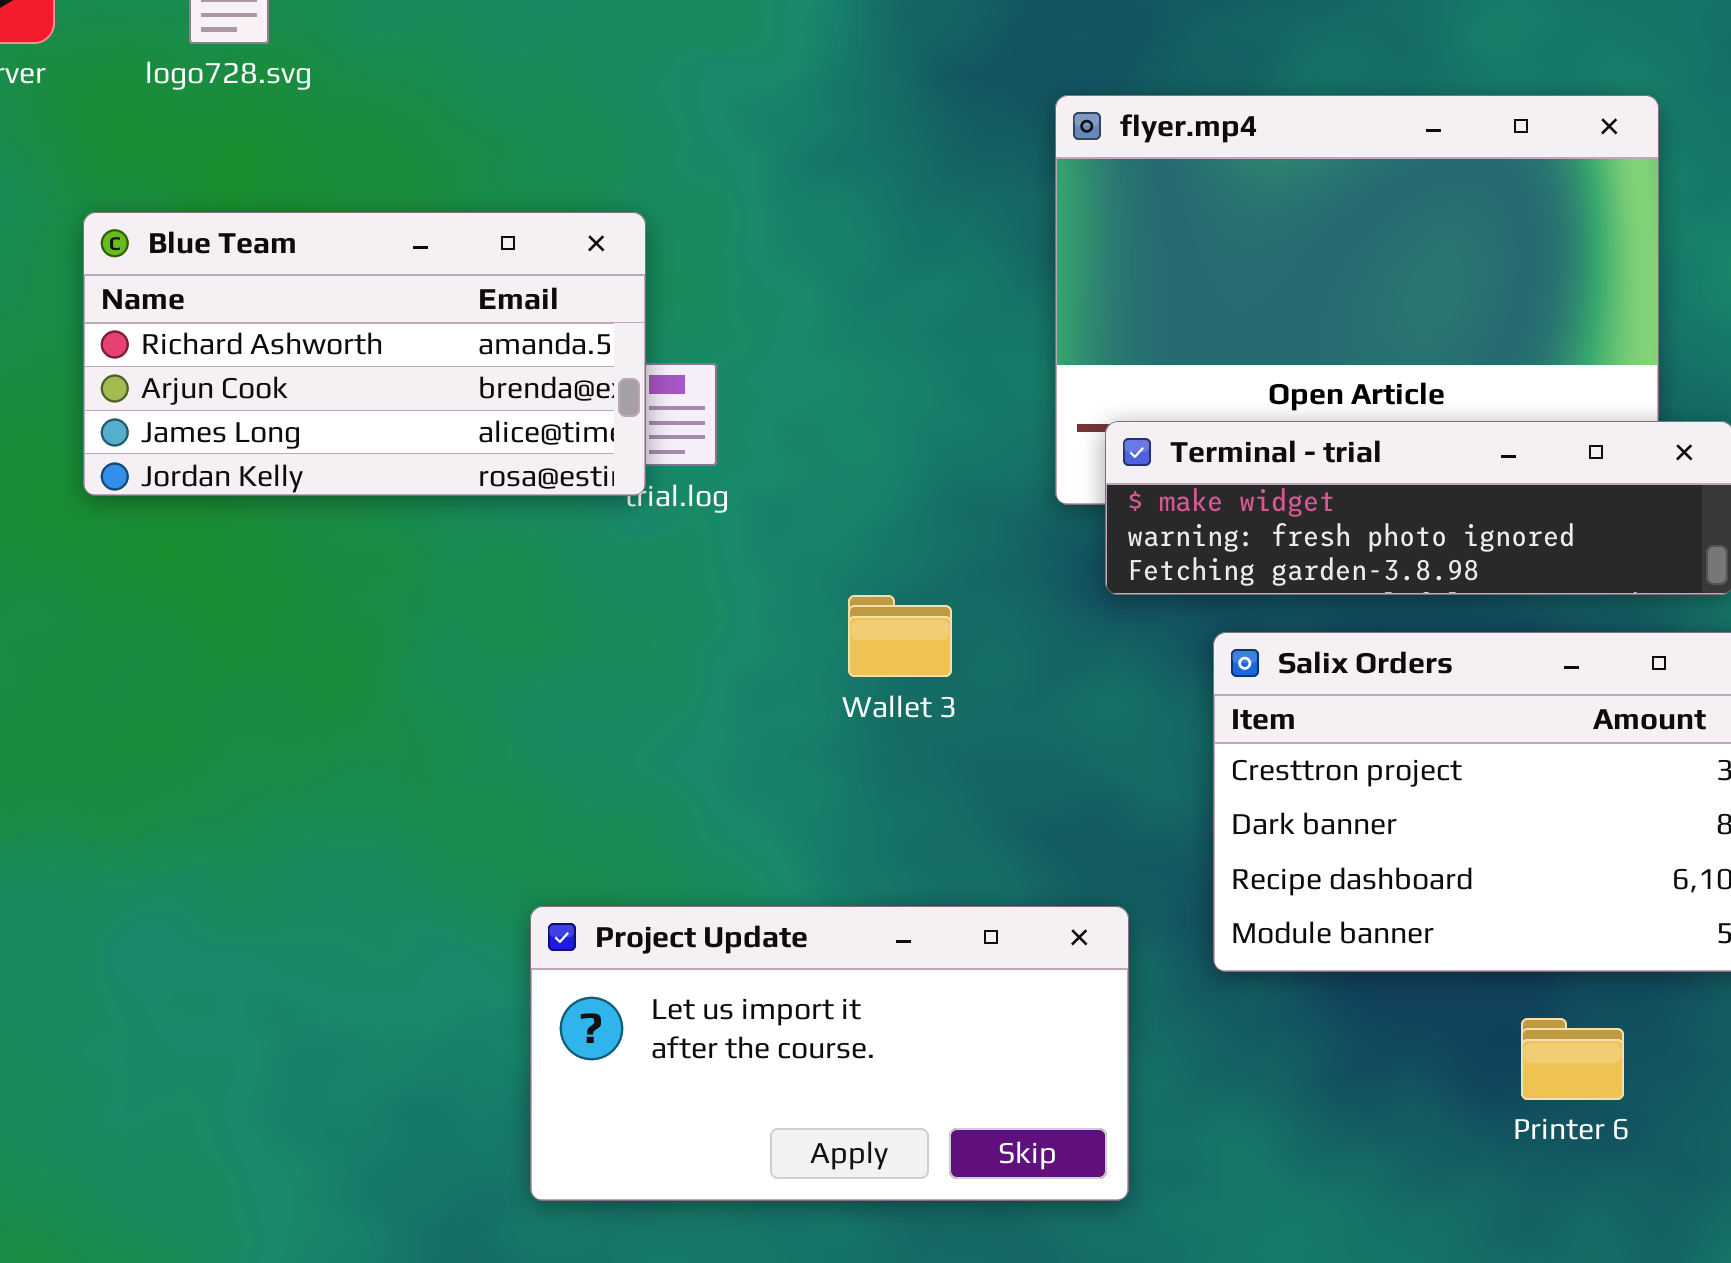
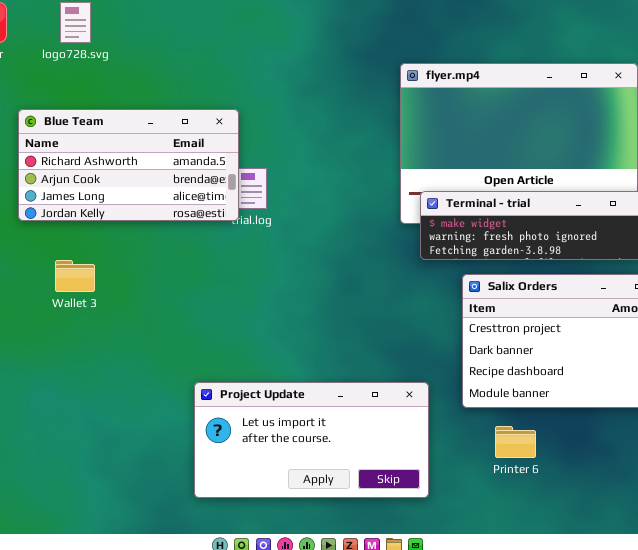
Wallet 3: [848,595,952,677] -> [55,260,95,292], moved
Printer 6: [1521,1018,1624,1100] -> [495,426,536,458], moved

